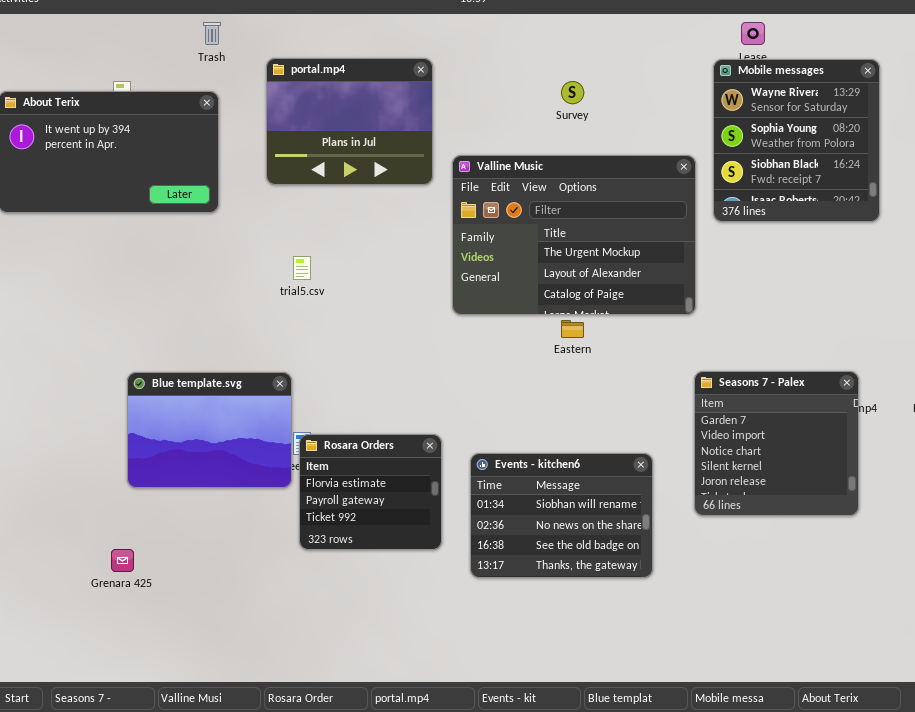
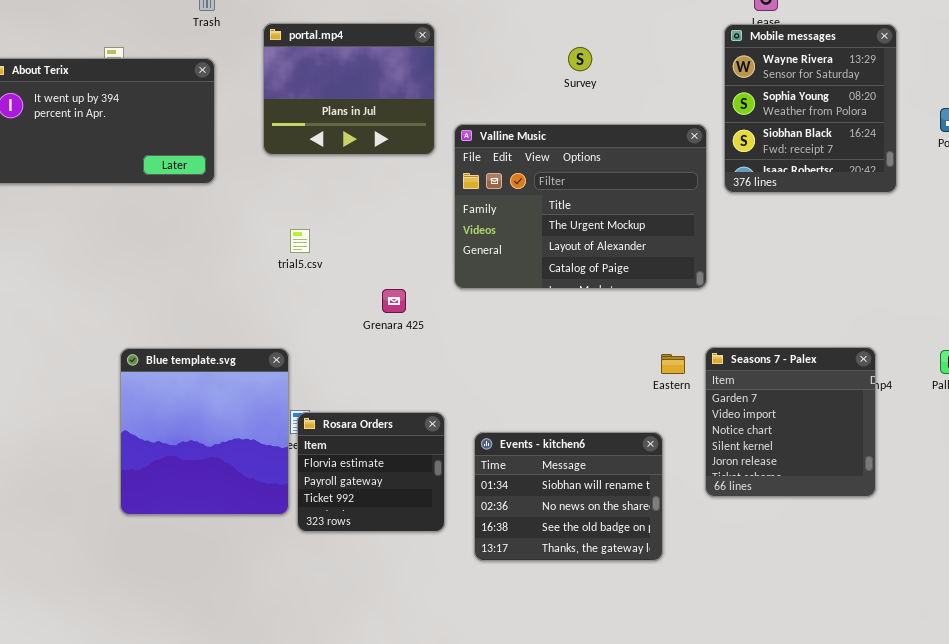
Eastern: [561,320,584,338] -> [661,354,685,374], moved
Blue template.svg: [127,372,292,488] -> [120,348,289,515], resized
Grenara 425: [111,549,134,572] -> [382,289,406,313], moved

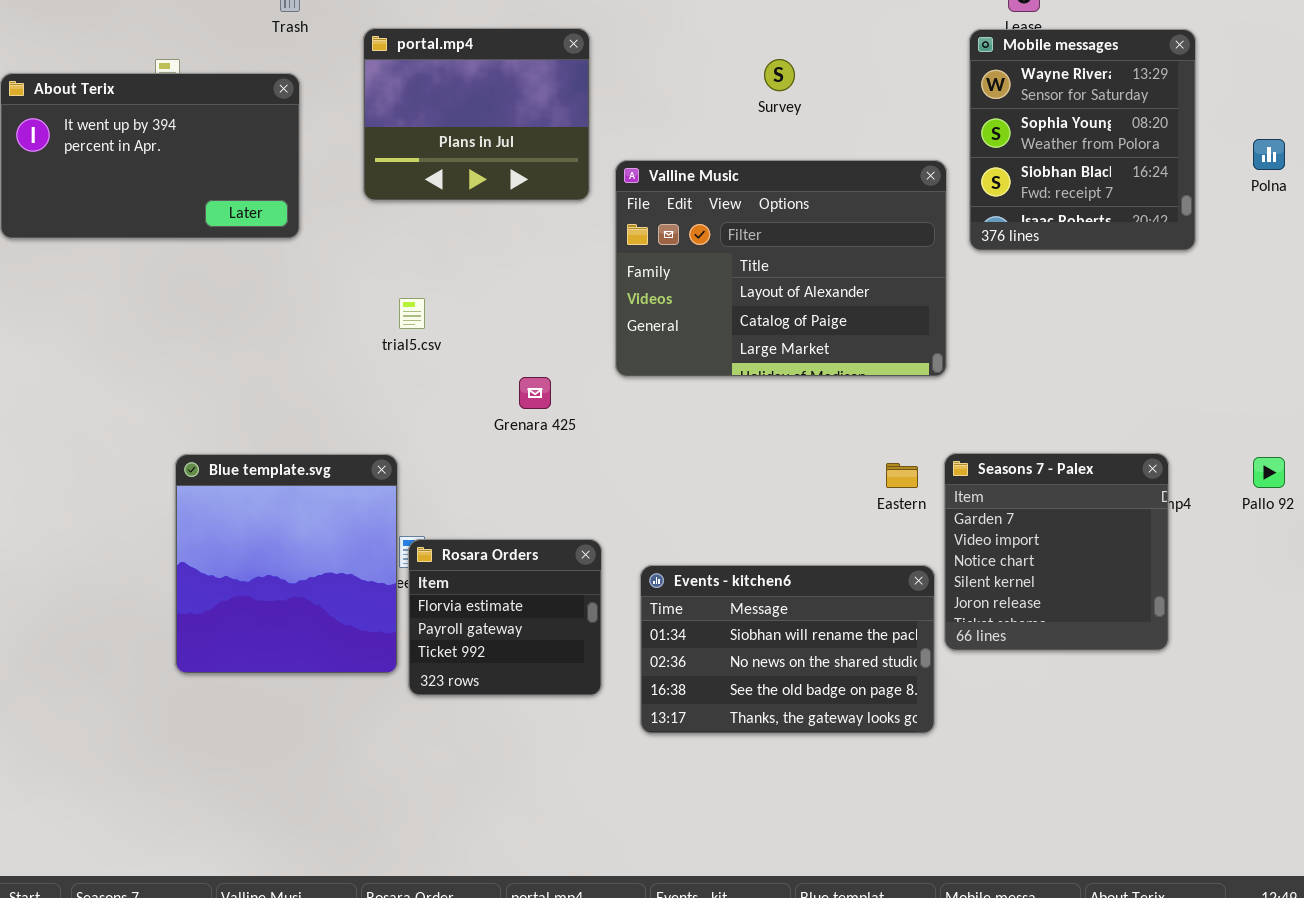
Valline Music: [454,124,707,289] -> [615,160,947,377], scrolled down 1 row
Events - kitchen6: [474,432,663,561] -> [640,565,935,734], resized

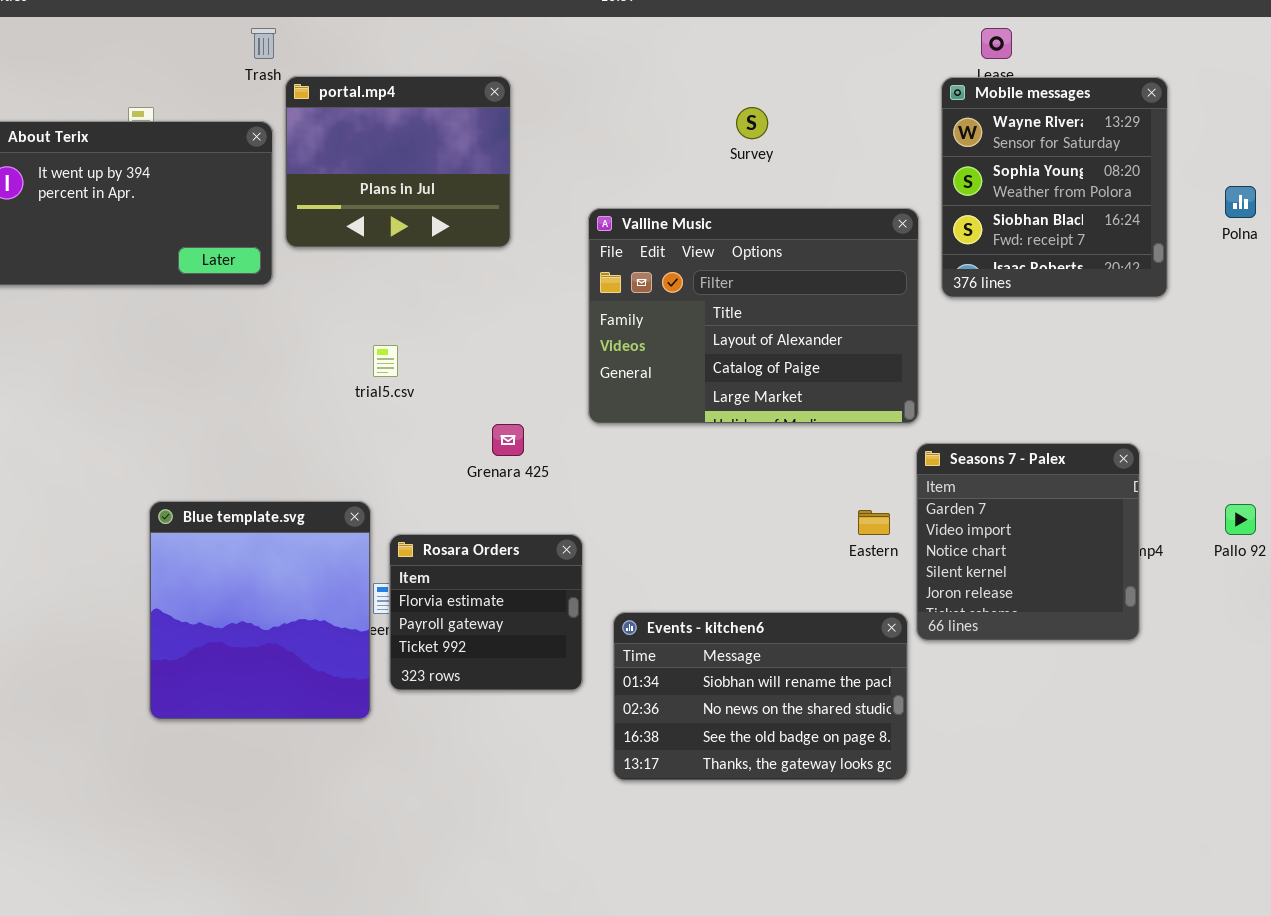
portal.mp4: [363,28,590,201] -> [285,76,511,248], moved
Seasons 7 - Palex: [944,453,1169,651] -> [916,443,1140,641], moved
Rosara Orders: [408,539,602,696] -> [389,534,583,691], moved

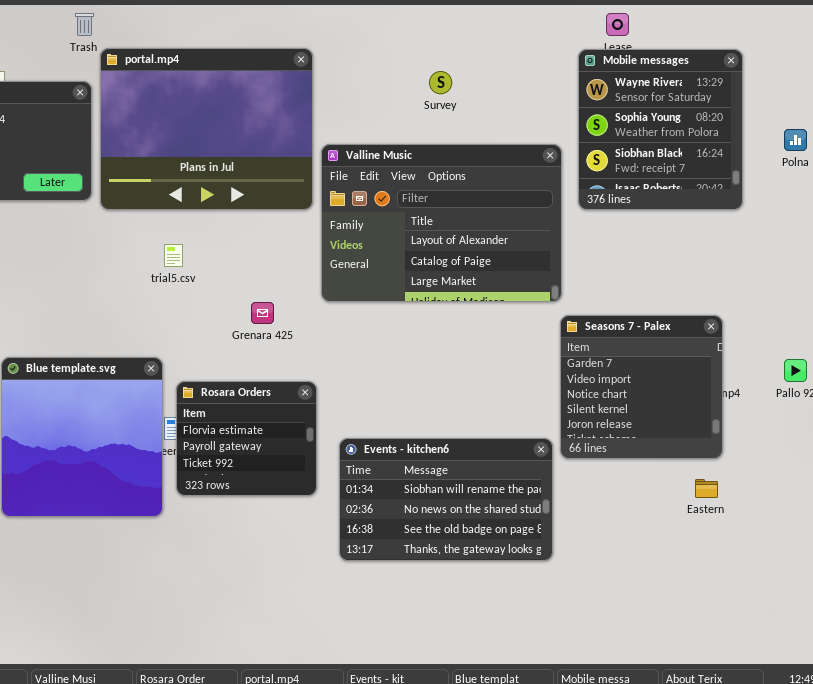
portal.mp4: [285,76,511,248] -> [100,48,313,210], resized
Eastern: [858,510,890,535] -> [695,479,718,498], moved

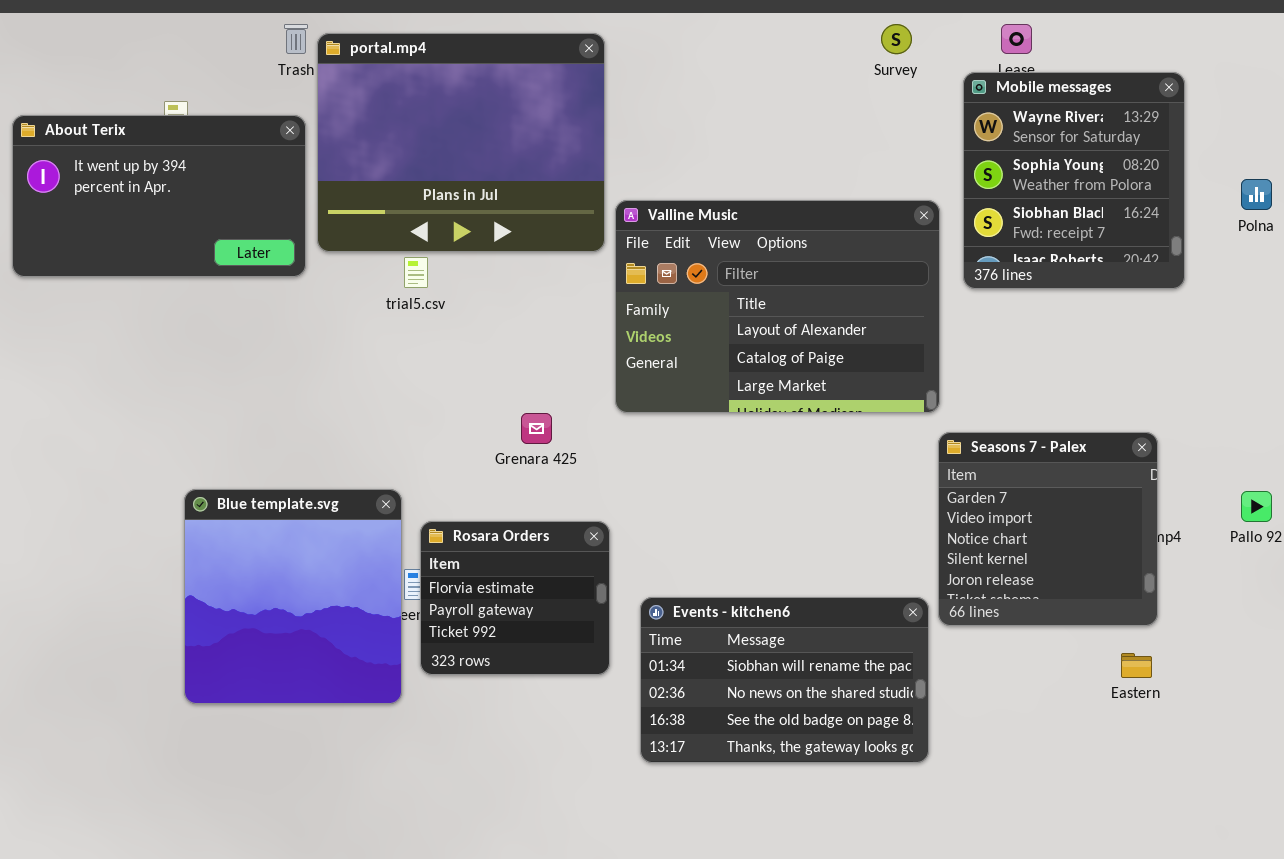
portal.mp4: [100,48,313,210] -> [317,33,605,252], moved
Survey: [429,71,452,94] -> [881,24,912,54], moved
trial5.csv: [164,244,183,267] -> [404,257,428,288], moved

